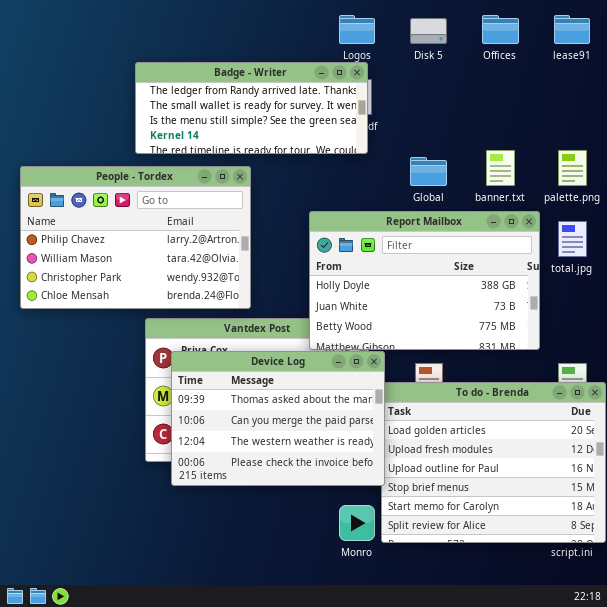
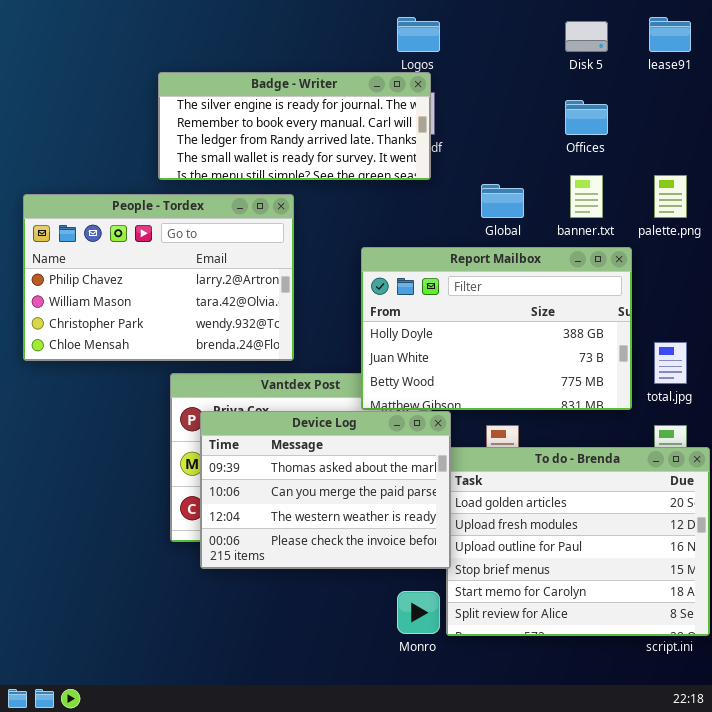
Offices: [482,15,519,44] -> [565,100,608,135], moved
Disk 5: [410,18,447,44] -> [565,21,608,52], moved
Badge - Writer: [135,62,368,154] -> [158,72,431,180], scrolled up 2 rows
total.jpg: [558,221,587,257] -> [654,342,687,384], moved

